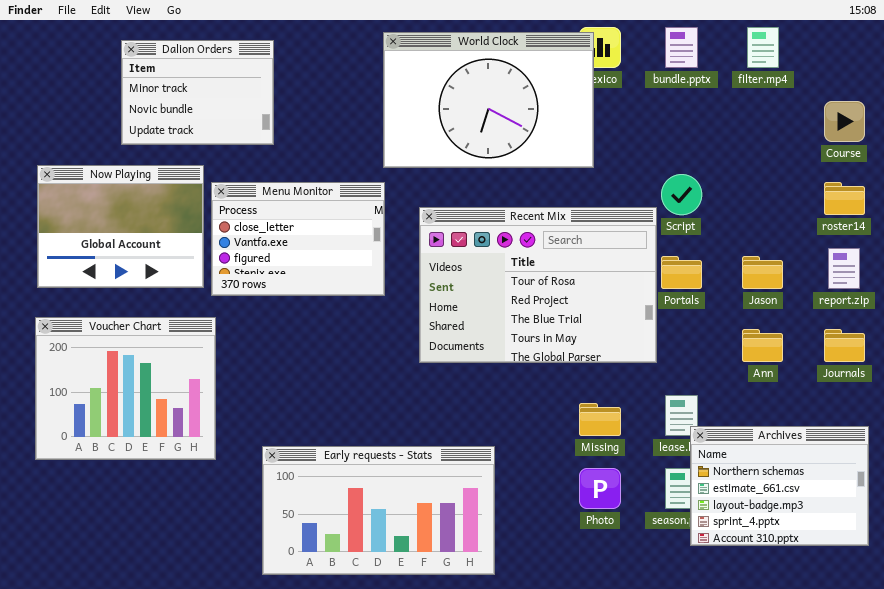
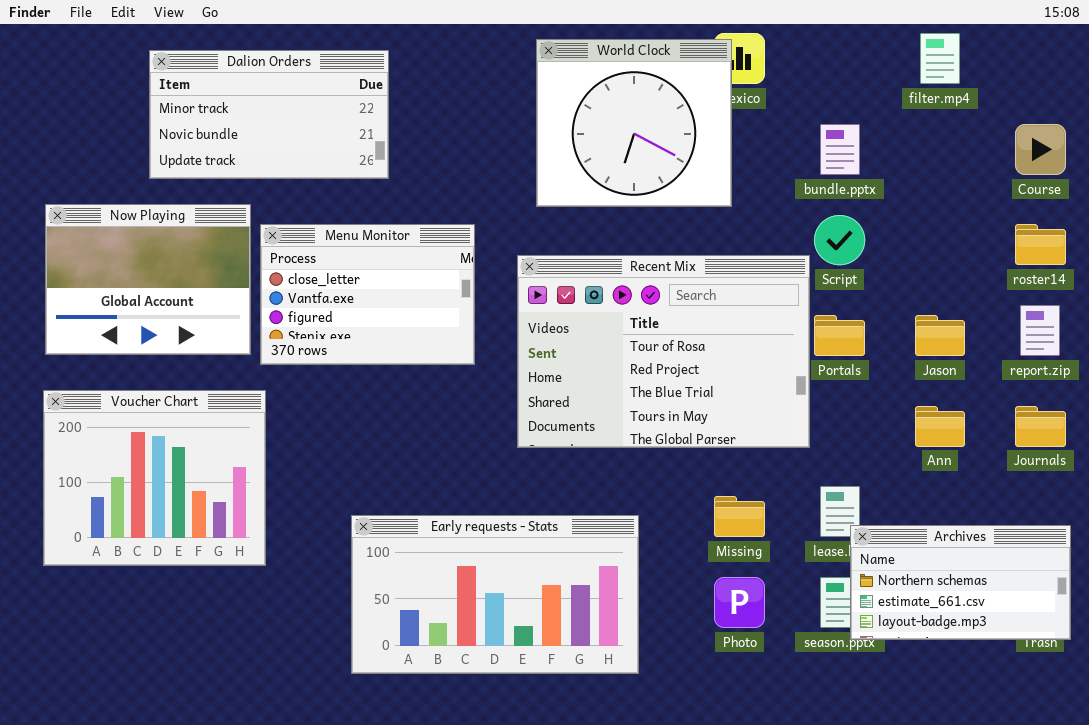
bundle.pptx: [665,27,698,68] -> [820,124,860,175], moved
World Clock: [383,32,594,168] -> [536,39,732,207], resized
Dalion Orders: [121,40,274,145] -> [149,50,389,179], resized
Archives: [690,426,869,546] -> [850,525,1071,640], resized
Early requests - Stats: [262,446,495,575] -> [351,515,639,674], moved

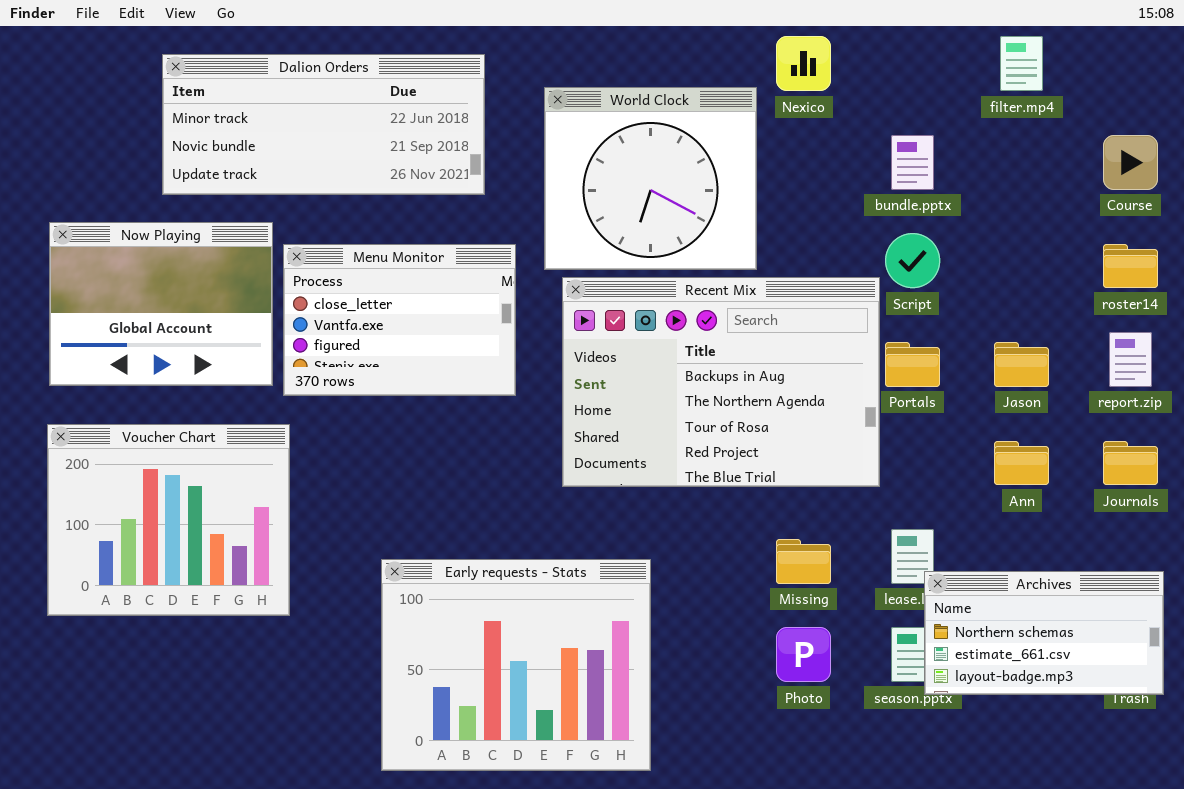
World Clock: [536,39,732,207] -> [544,87,757,270], moved
Dalion Orders: [149,50,389,179] -> [162,54,485,195], resized
Recent Mix: [517,255,810,448] -> [562,277,880,487], scrolled up 2 rows
Early requests - Stats: [351,515,639,674] -> [381,559,651,771], resized

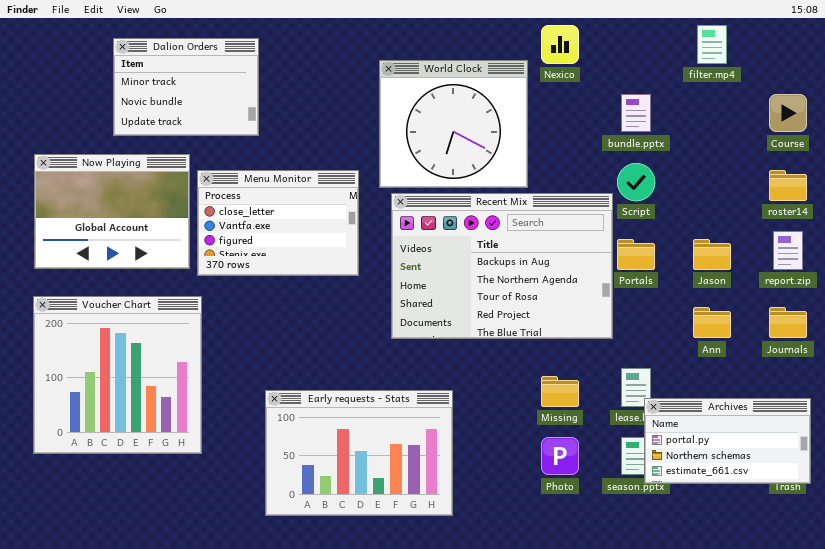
Dalion Orders: [162,54,485,195] -> [113,38,259,136], resized
Voucher Chart: [47,424,290,616] -> [33,296,202,454], resized
Early requests - Stats: [381,559,651,771] -> [265,390,453,516], resized
Archives: [924,571,1164,695] -> [644,398,811,484], scrolled up 1 row

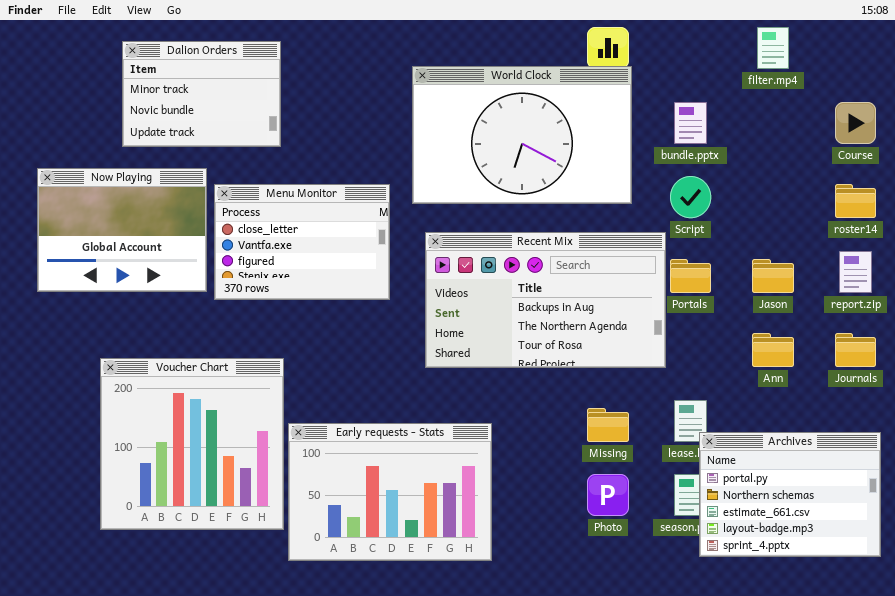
World Clock: [379,60,528,188] -> [412,66,632,204], resized
Recent Mix: [391,193,613,339] -> [425,232,666,368], resized
Voucher Chart: [33,296,202,454] -> [100,358,284,530], moved
Archives: [644,398,811,484] -> [699,432,881,557], resized

